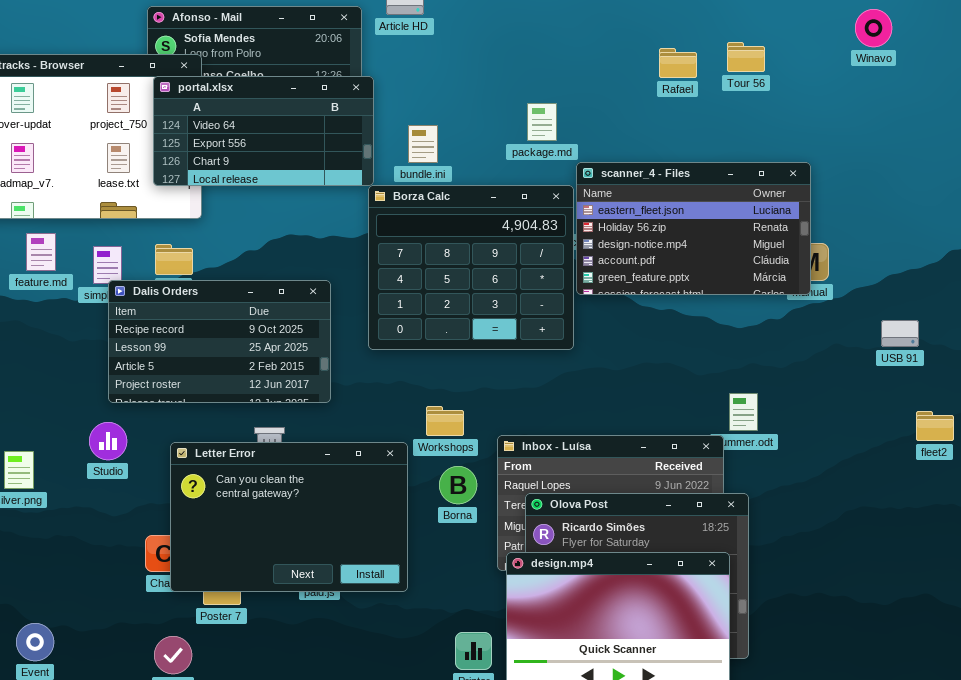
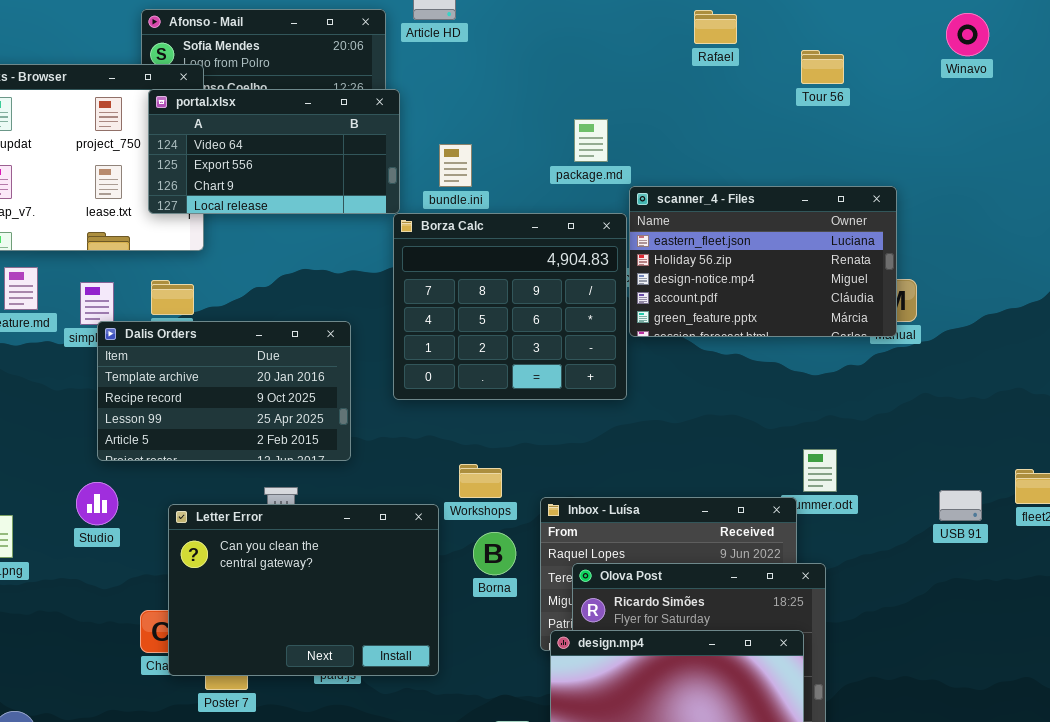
Rafael: [659,48,697,78] -> [694,10,737,44], moved
Dalis Orders: [108,280,331,403] -> [97,321,351,461], scrolled up 1 row
USB 91: [881,320,919,347] -> [939,490,982,521], moved

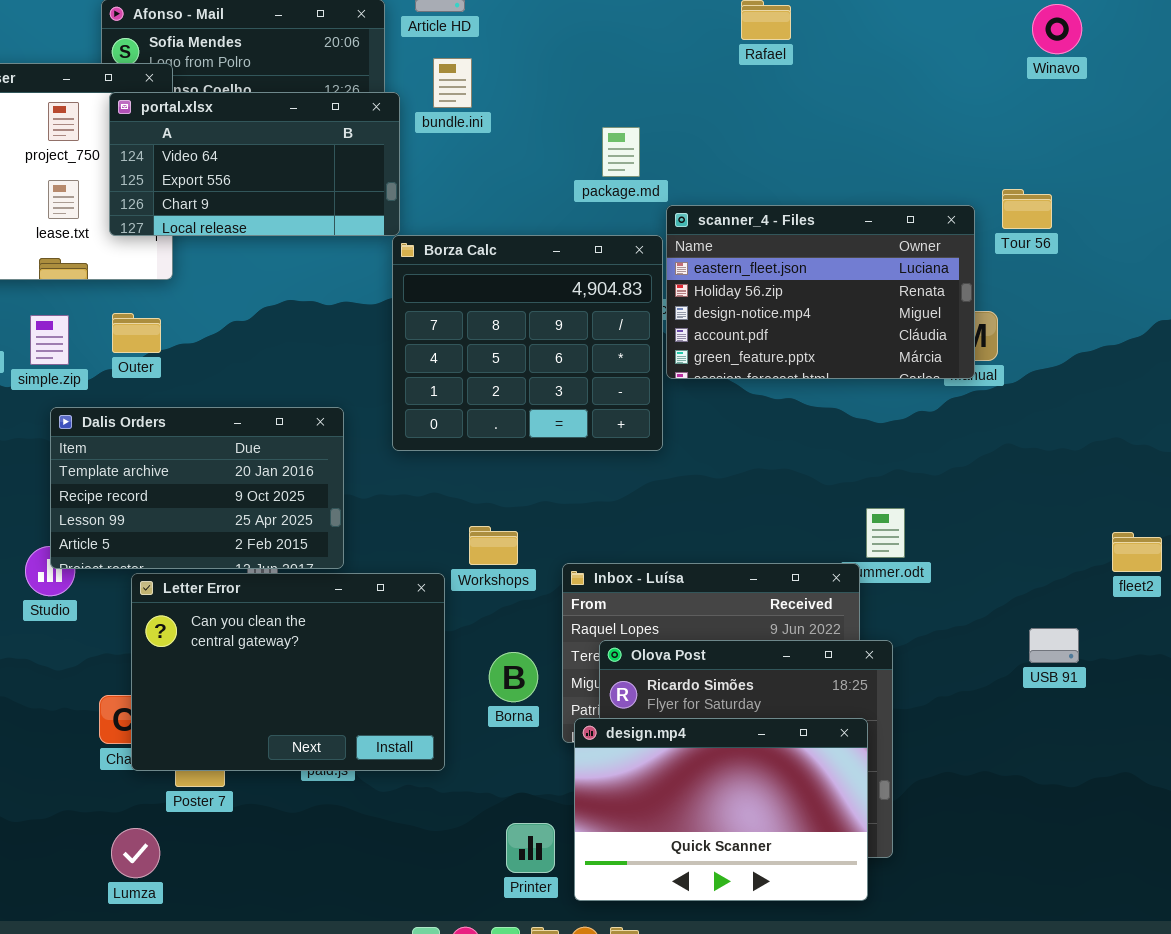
Tour 56: [801,50,844,84] -> [1002,189,1052,229], moved
bundle.ini: [439,144,472,187] -> [433,58,472,108], moved
Dalis Orders: [97,321,351,461] -> [50,407,344,569], moved
USB 91: [939,490,982,521] -> [1029,628,1079,663], moved
Borna: [473,532,516,575] -> [489,652,538,702], moved

